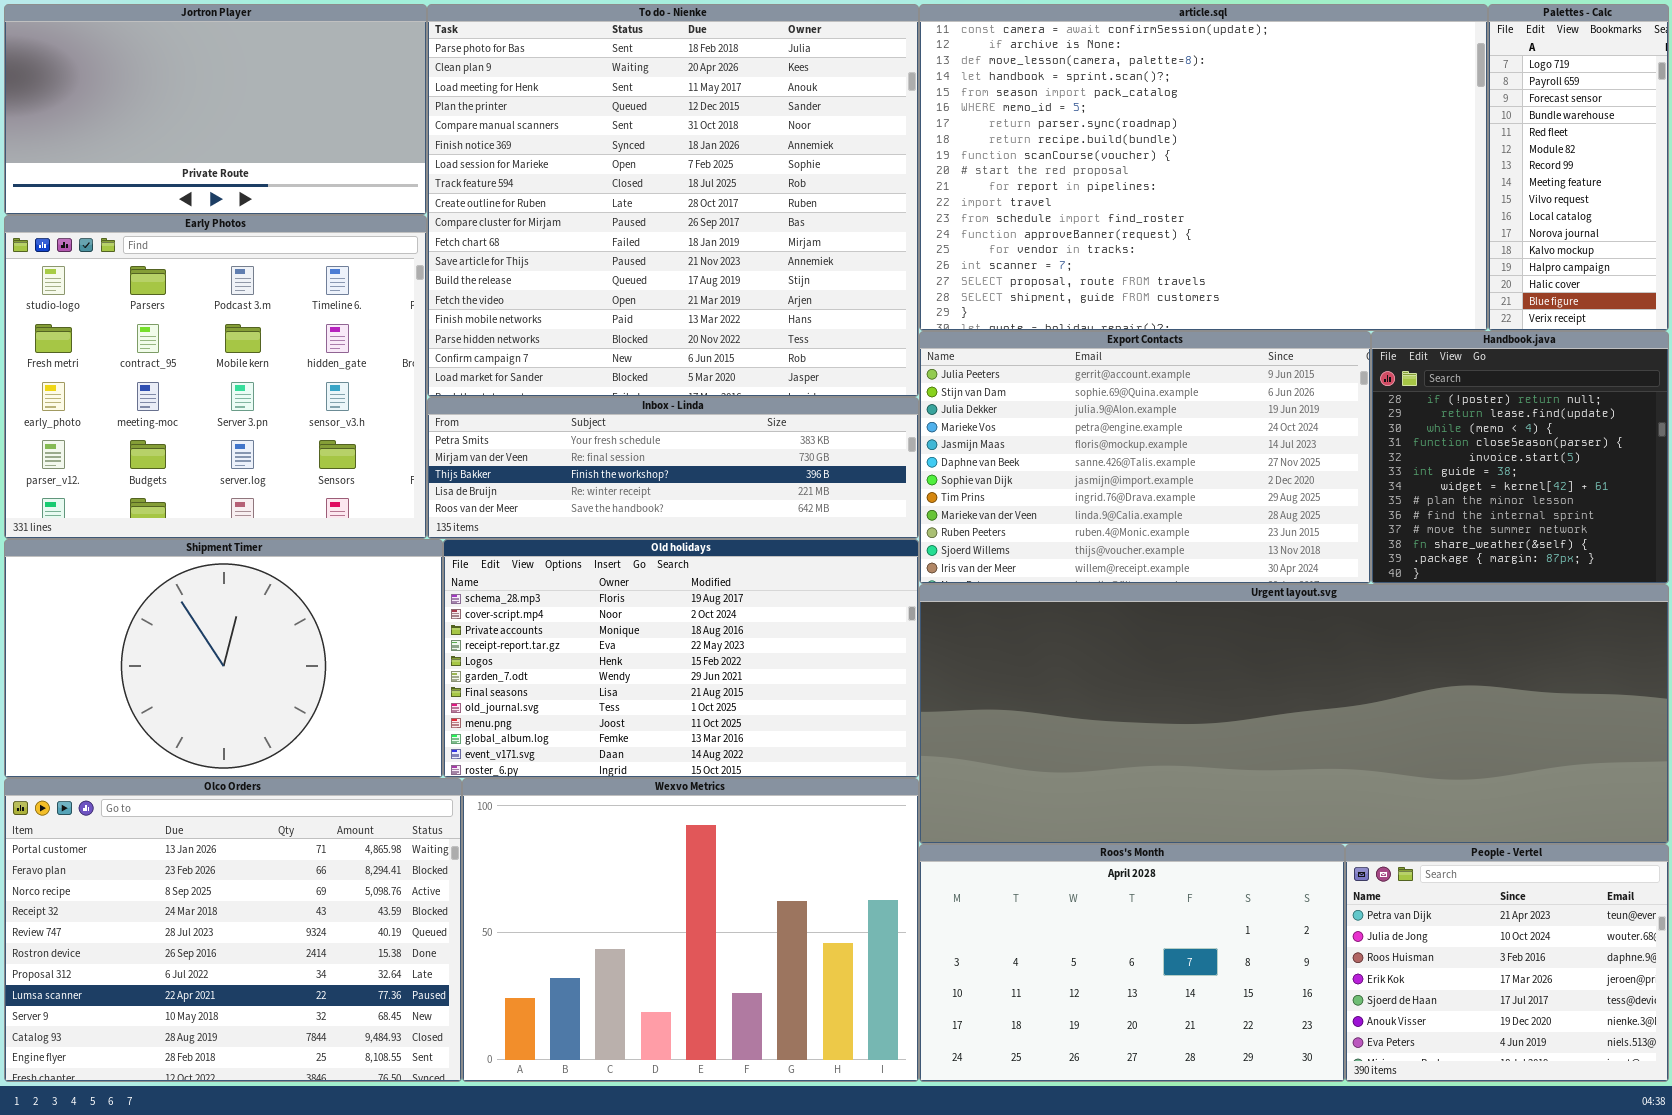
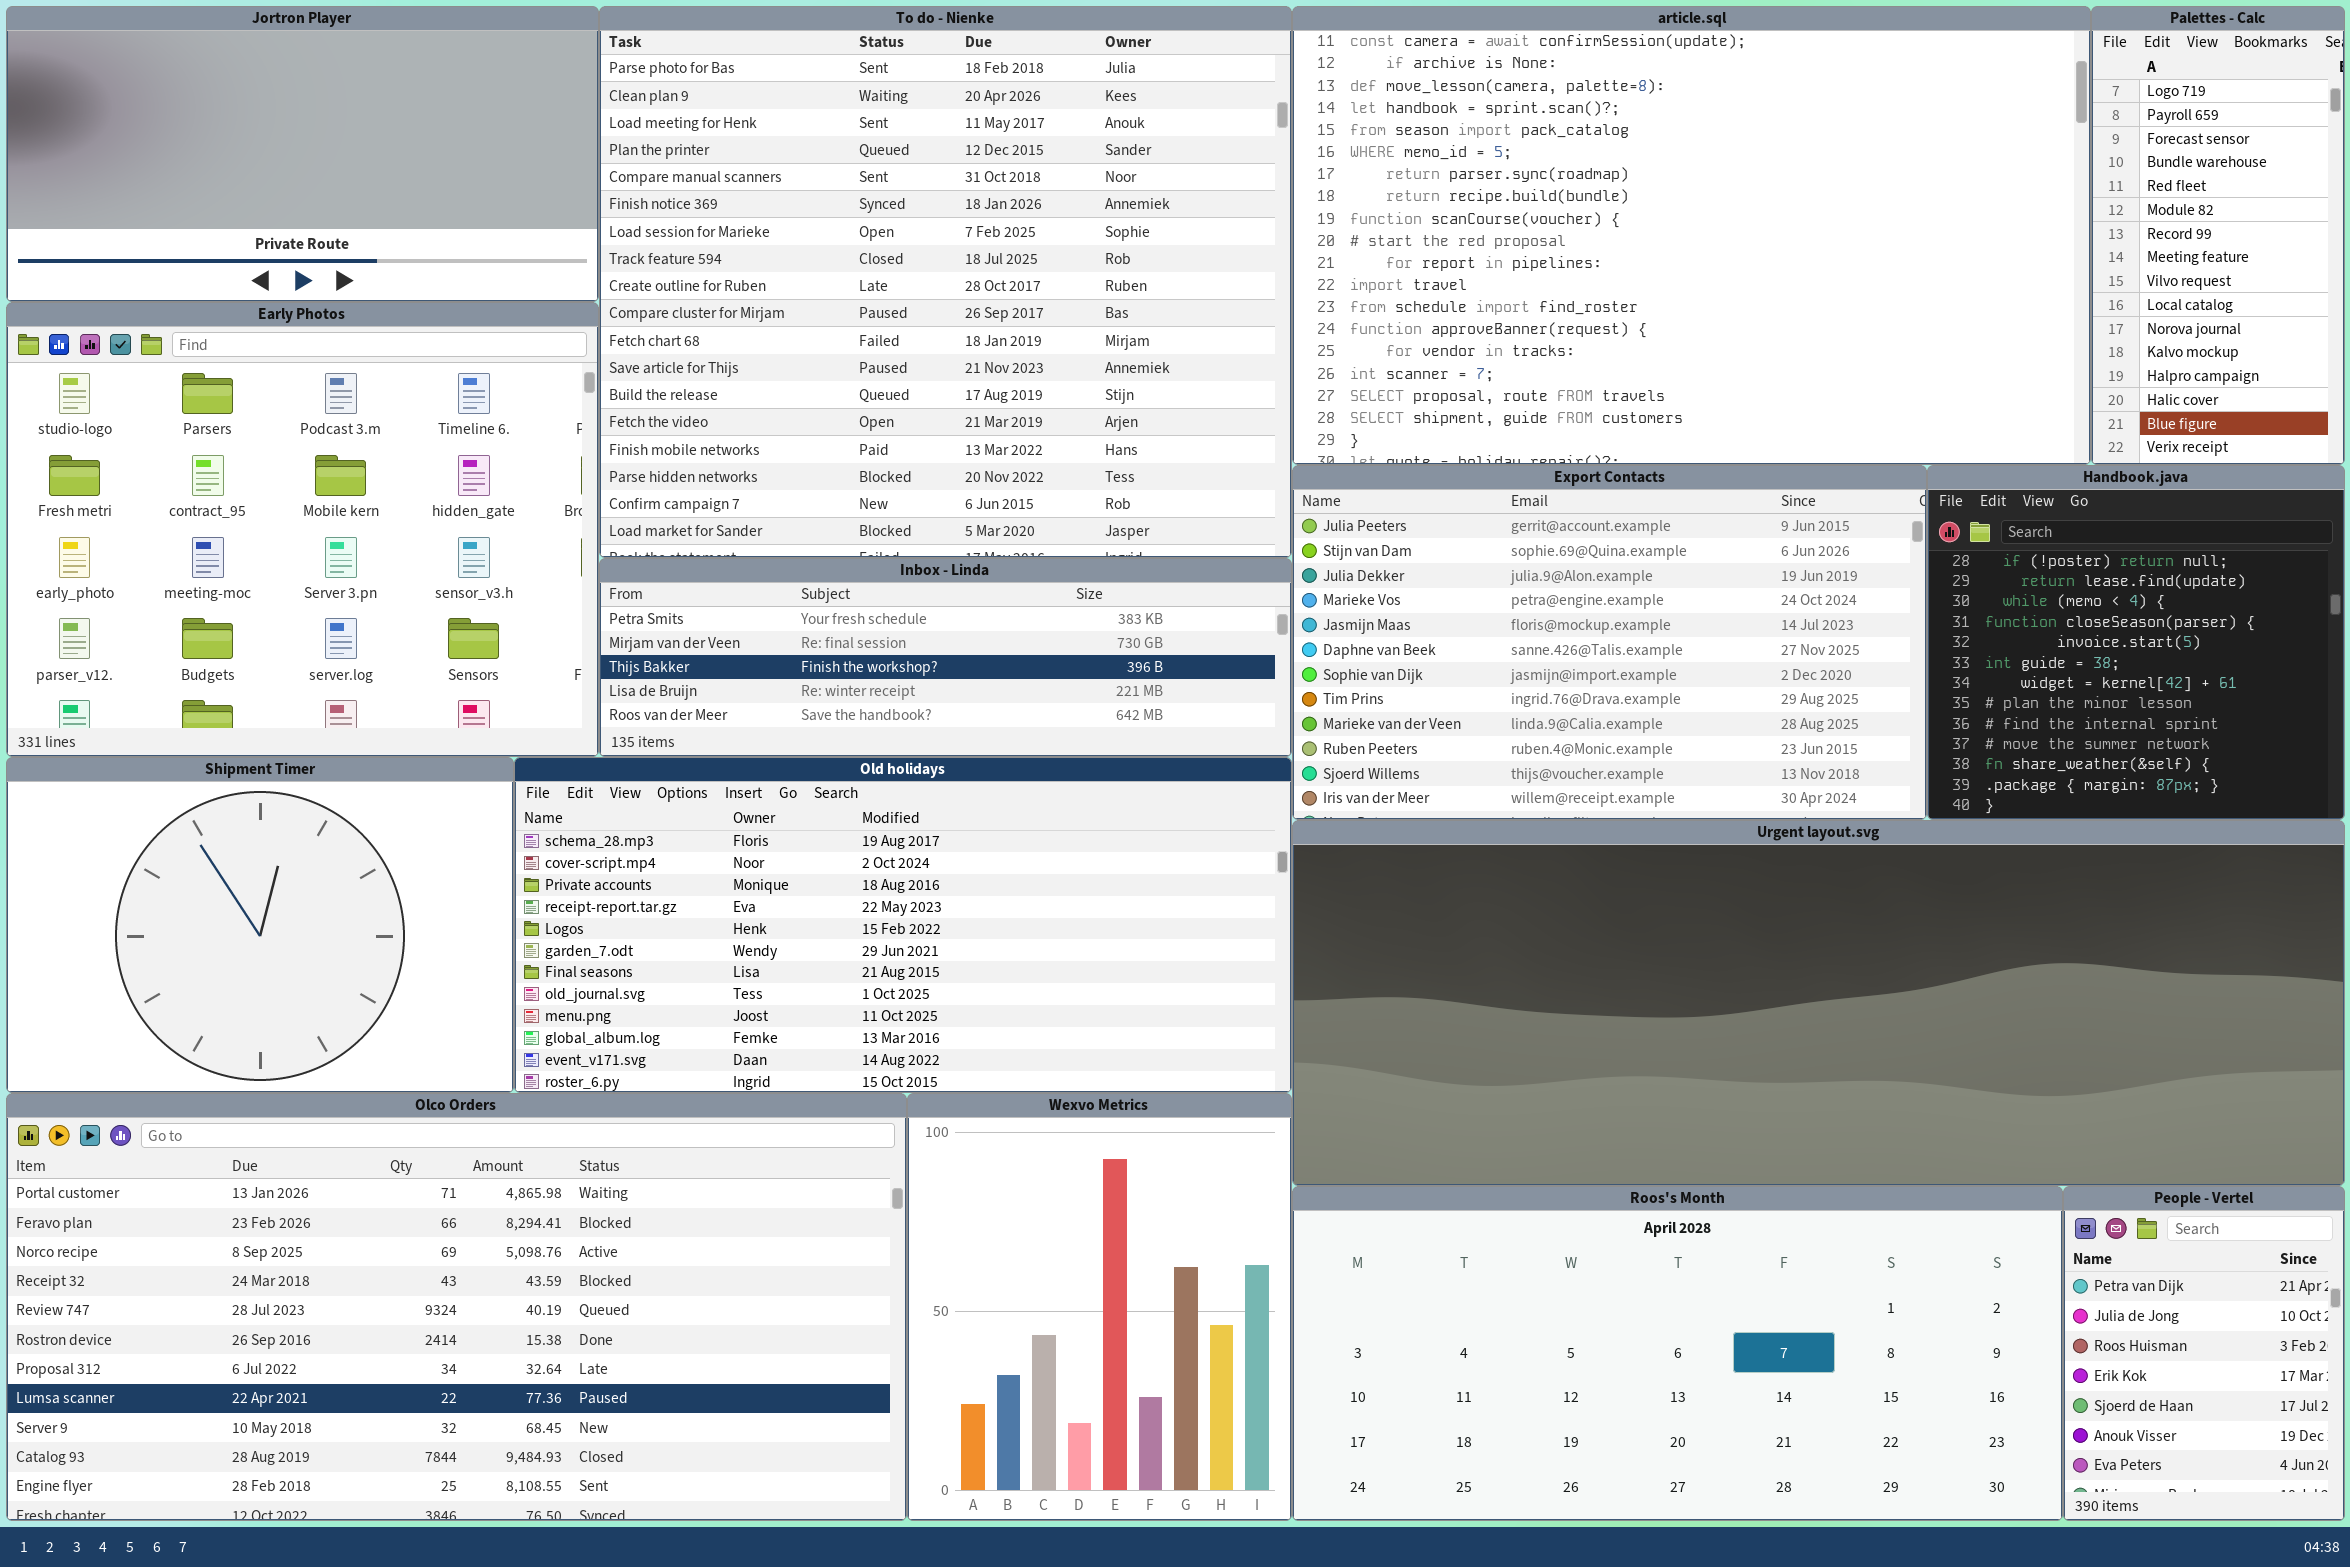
Shipment Timer: [4,539,443,778] -> [6,757,514,1093], resized
Old holidays: [443,539,919,778] -> [514,757,1292,1093], resized
Olco Orders: [4,778,462,1082] -> [6,1093,907,1521], resized
Wexvo Metrics: [462,778,919,1082] -> [907,1093,1292,1521], resized
Roos's Month: [919,844,1345,1082] -> [1292,1186,2063,1521], resized
People - Vertel: [1345,844,1669,1082] -> [2063,1186,2345,1521], resized

